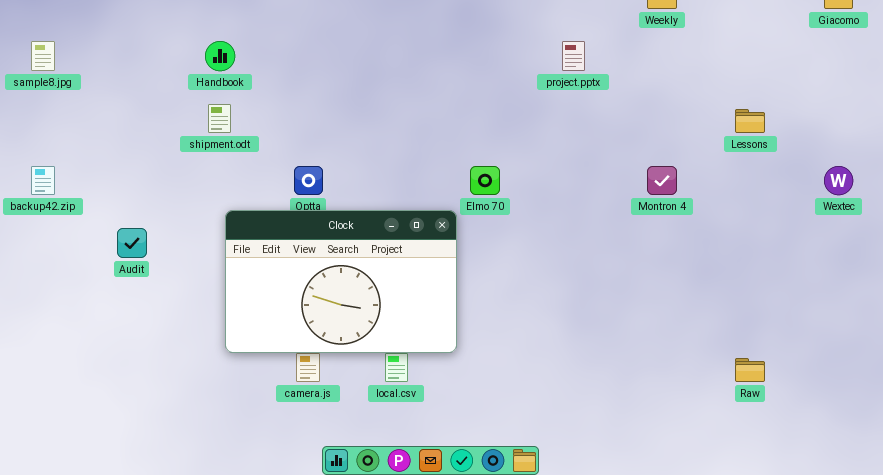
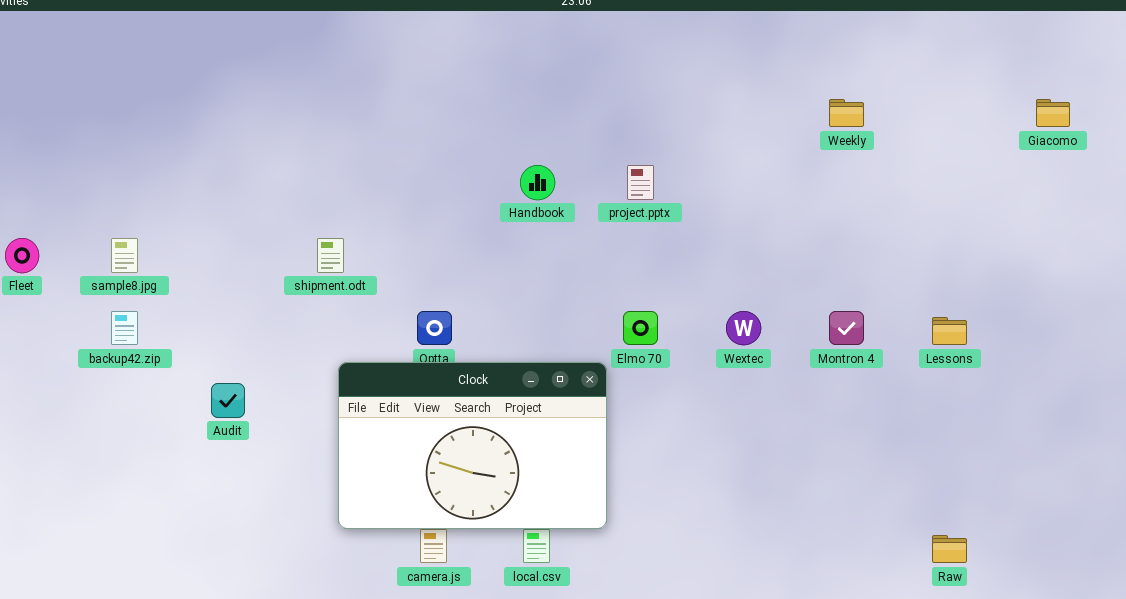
sample8.jpg: [31,41,55,71] -> [111,238,138,273], moved
Handbook: [205,41,235,71] -> [520,165,555,200], moved
project.pptx: [562,41,585,71] -> [627,165,654,200], moved
Lessons: [735,109,765,133] -> [932,317,967,345], moved
Wextec: [824,166,853,195] -> [726,311,761,345], moved

